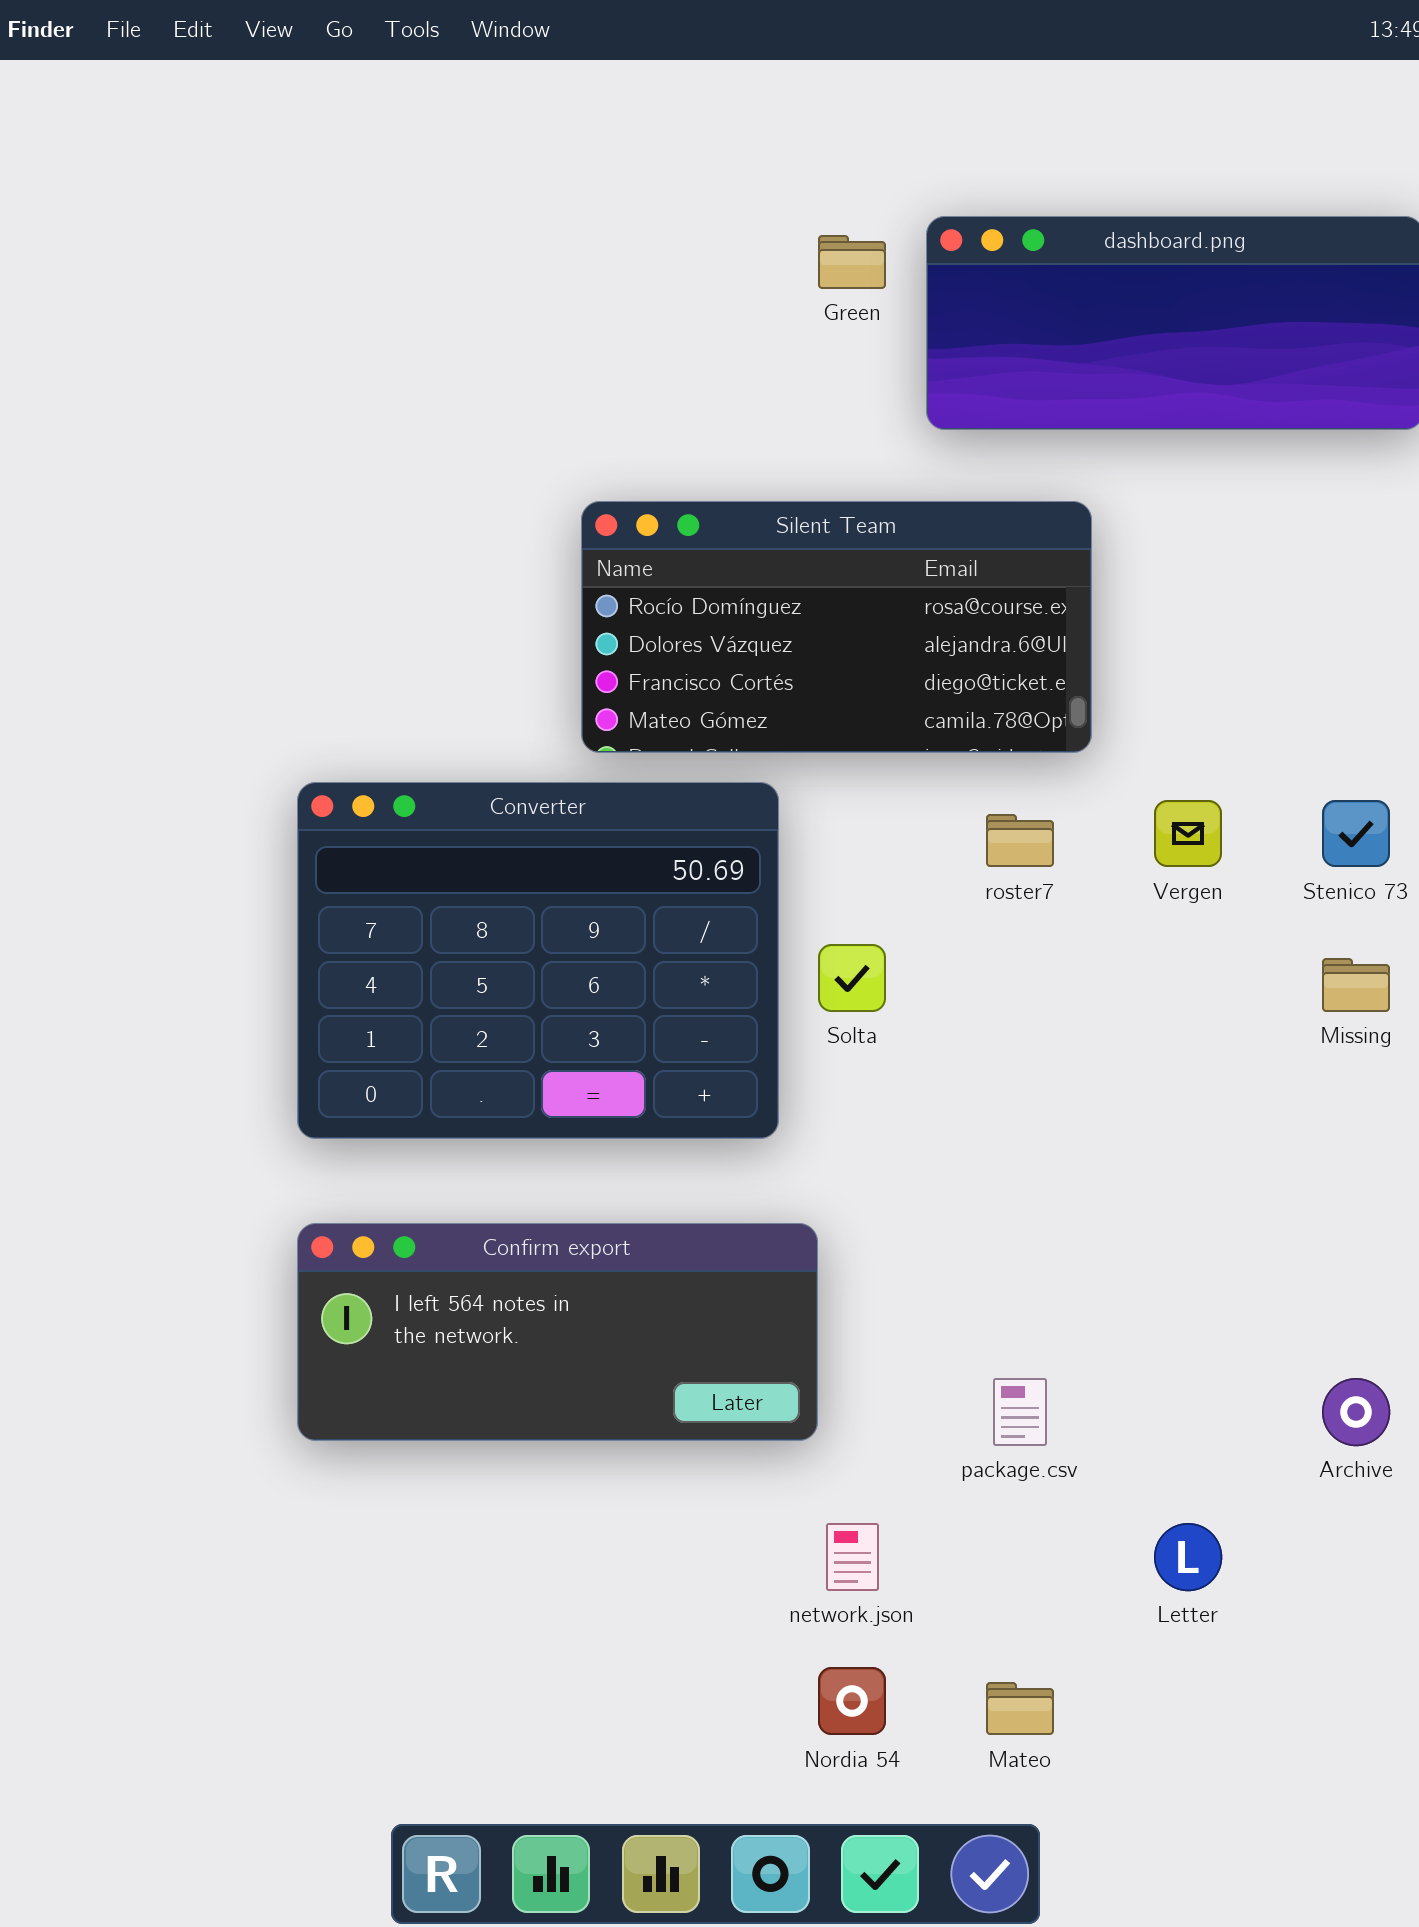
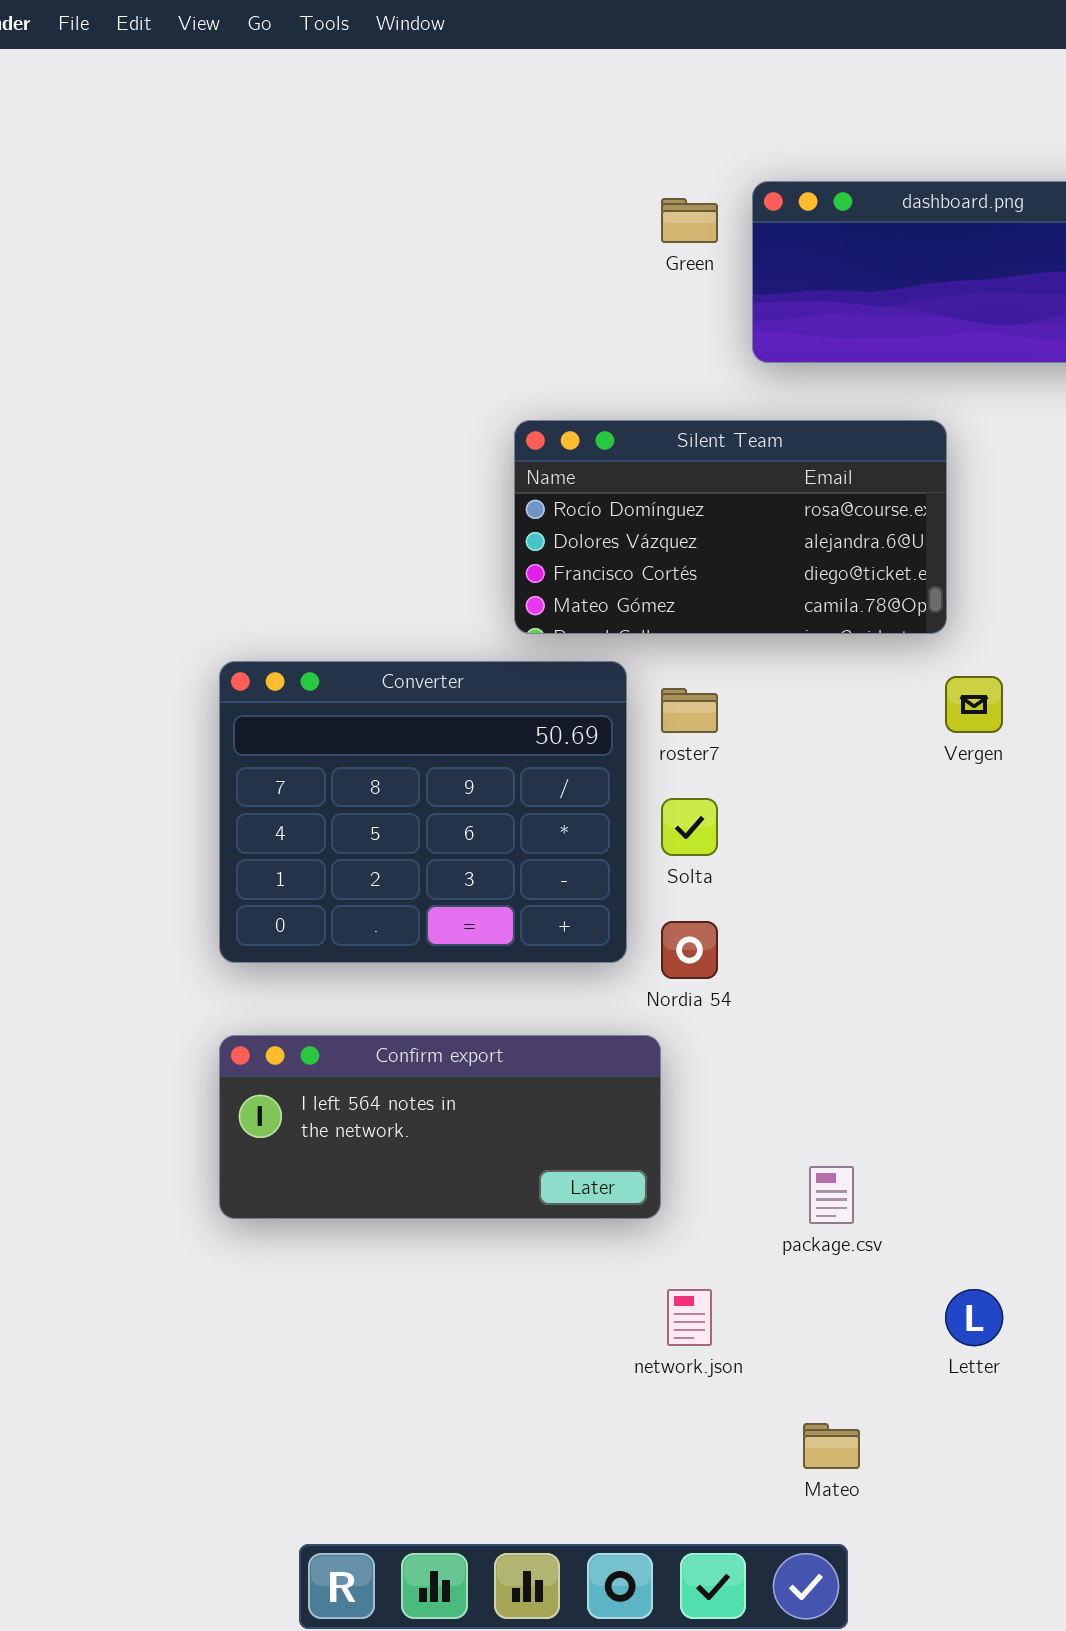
Silent Team: [581,501,1092,753] -> [514,420,947,634], moved
roster7: [986,814,1054,867] -> [661,688,718,733], moved
Nordia 54: [818,1667,886,1735] -> [661,921,718,979], moved

